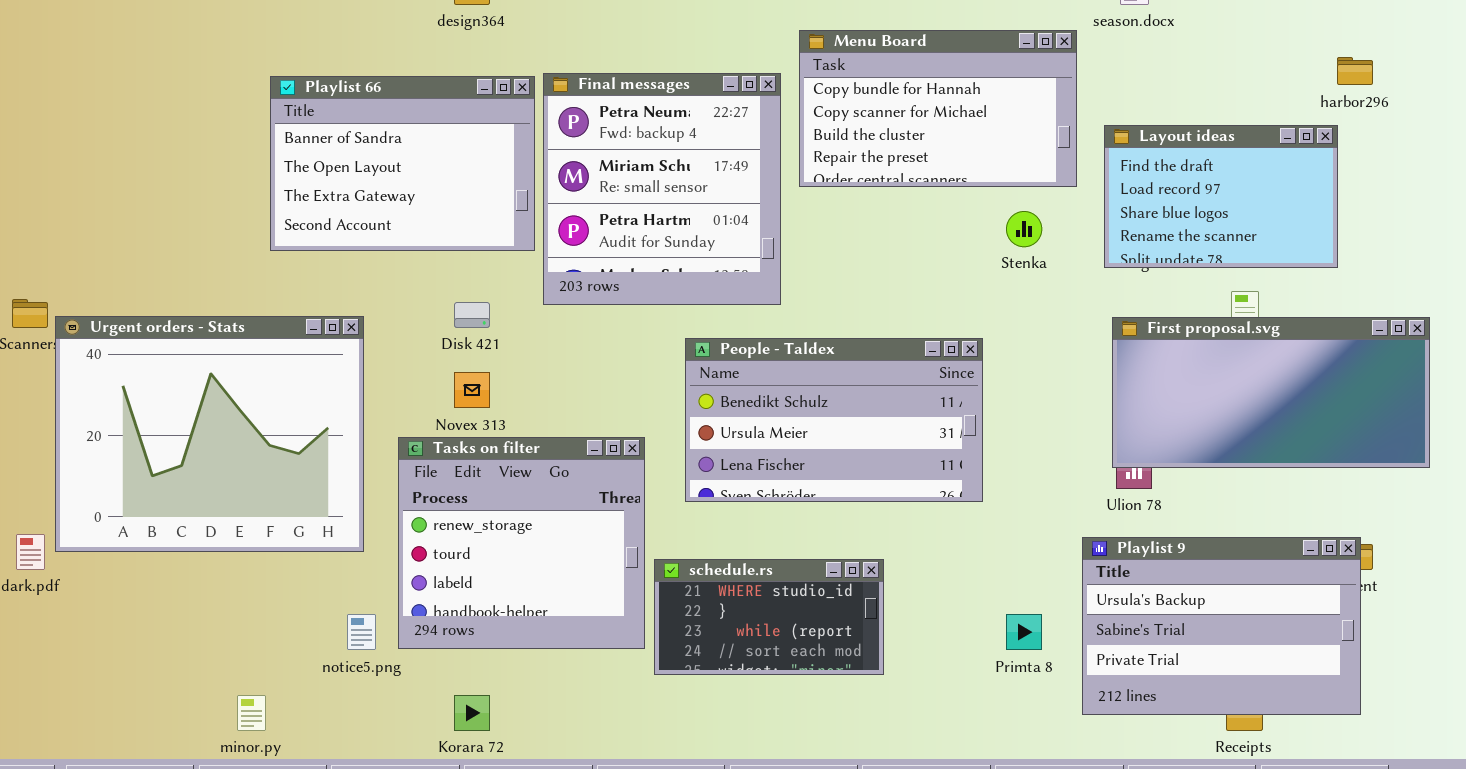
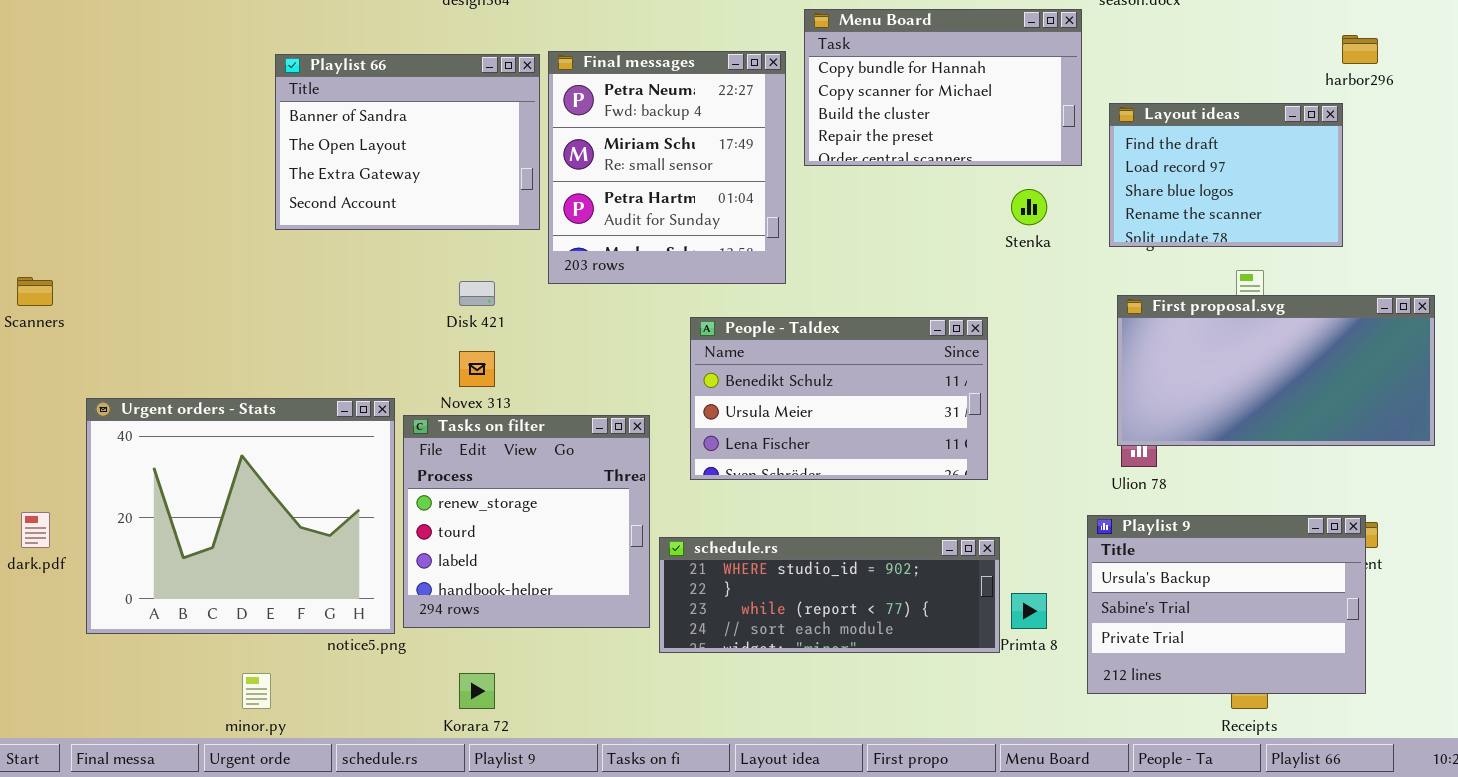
Urgent orders - Stats: [55,316,364,552] -> [86,398,395,634], moved
schedule.rs: [654,559,884,675] -> [659,537,1000,653], resized

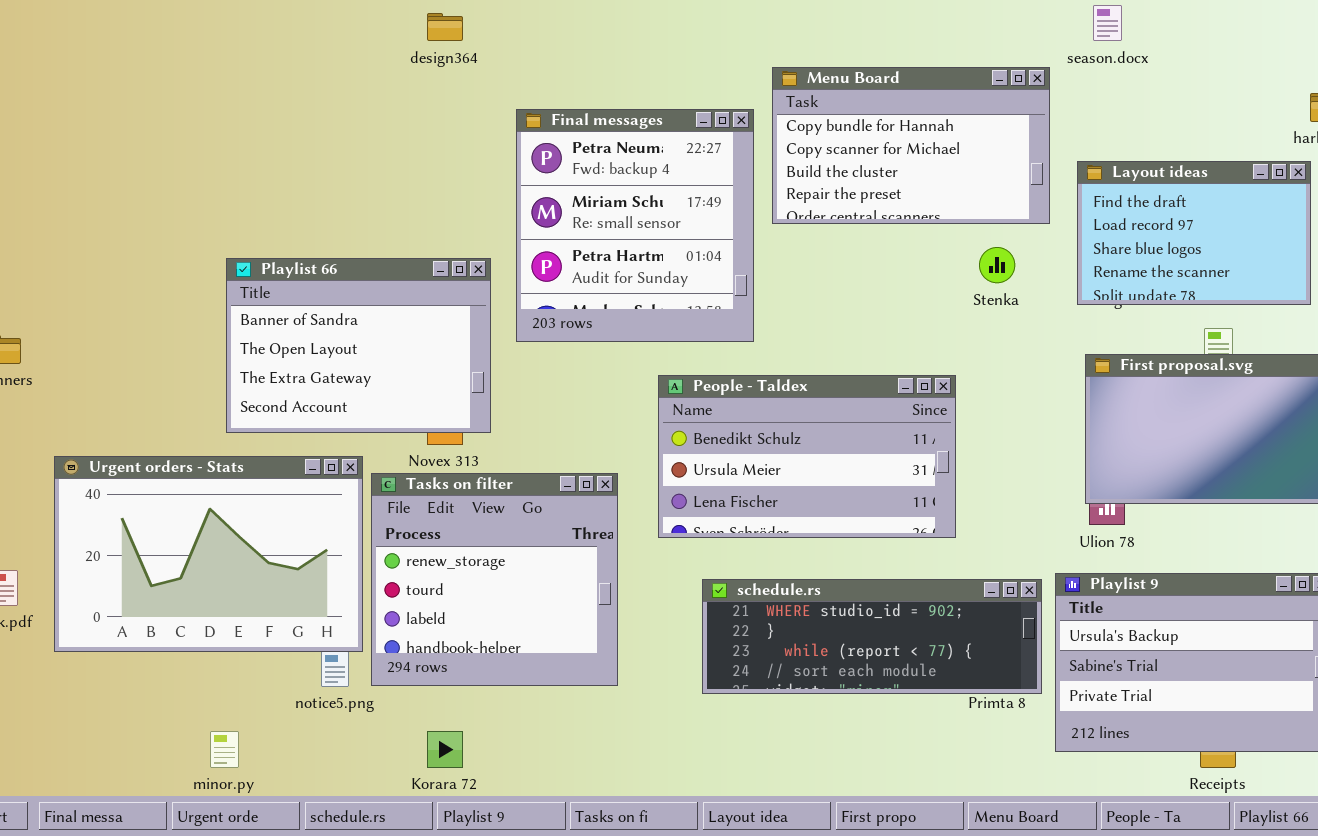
Playlist 66: [275,54,540,230] -> [226,258,491,433], moved
Urgent orders - Stats: [86,398,395,634] -> [54,456,363,652], resized
schedule.rs: [659,537,1000,653] -> [702,579,1042,694], moved

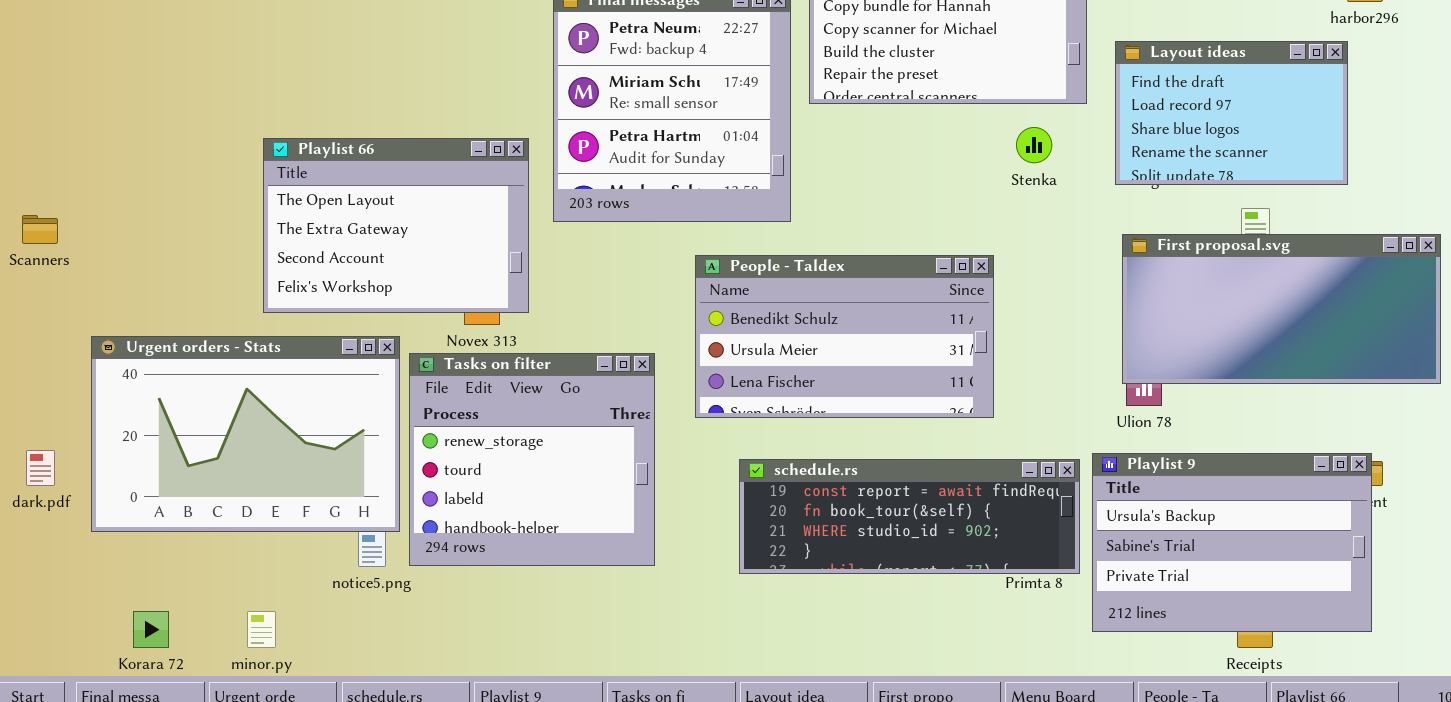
Playlist 66: [226,258,491,433] -> [263,138,529,313], scrolled down 1 row
schedule.rs: [702,579,1042,694] -> [739,459,1080,574], scrolled up 2 rows
Korara 72: [427,731,463,768] -> [133,611,169,648], moved

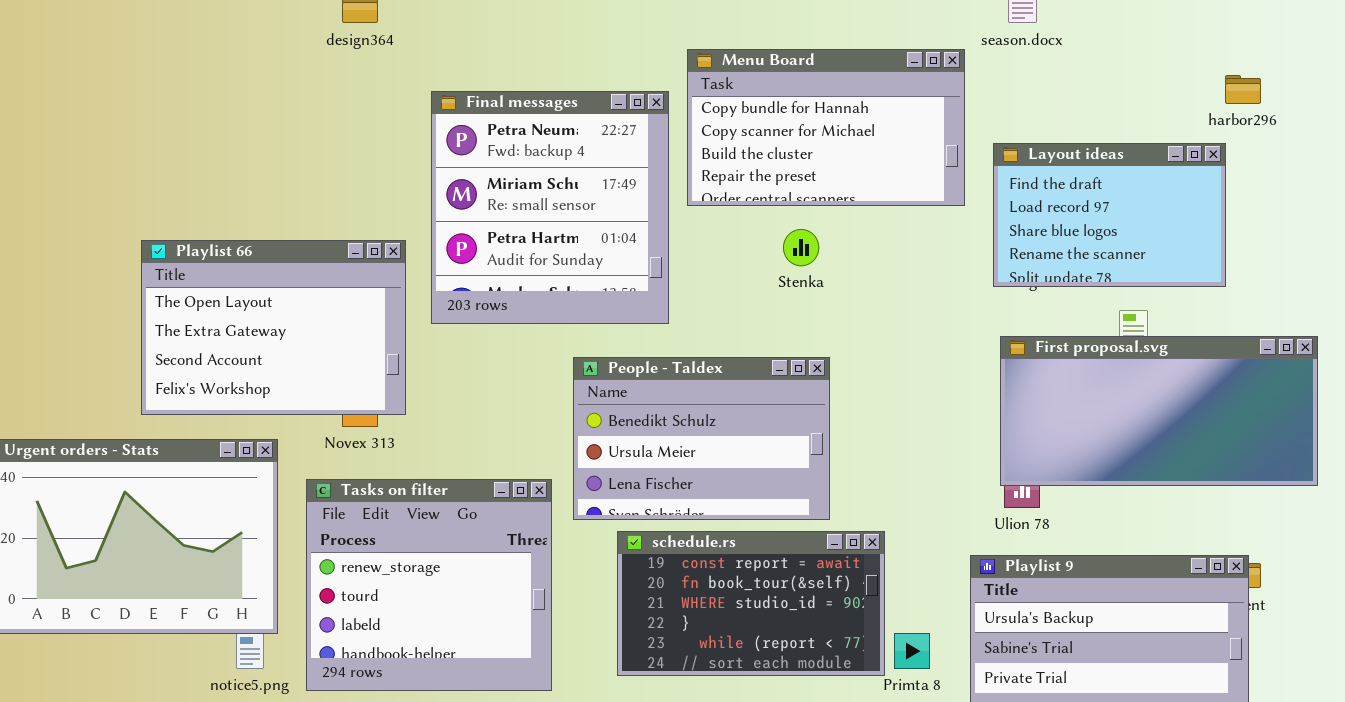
Stenka: [1016,127,1052,163] -> [783,229,819,266], moved
People - Taldex: [695,255,994,418] -> [573,357,830,520], resized
Tasks on filter: [409,353,655,566] -> [306,479,552,691], moved
schedule.rs: [739,459,1080,574] -> [617,531,885,676], resized

